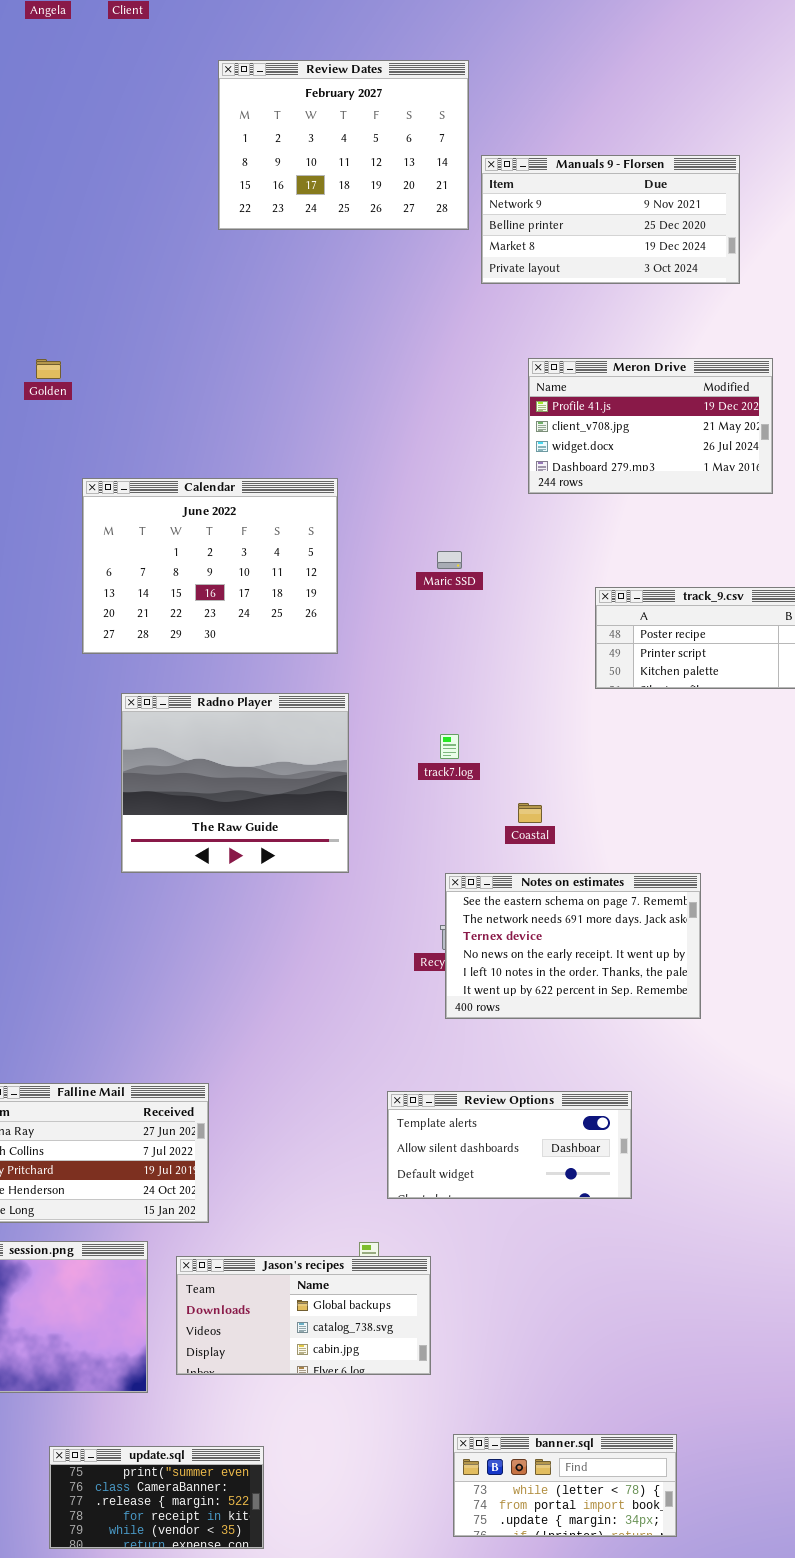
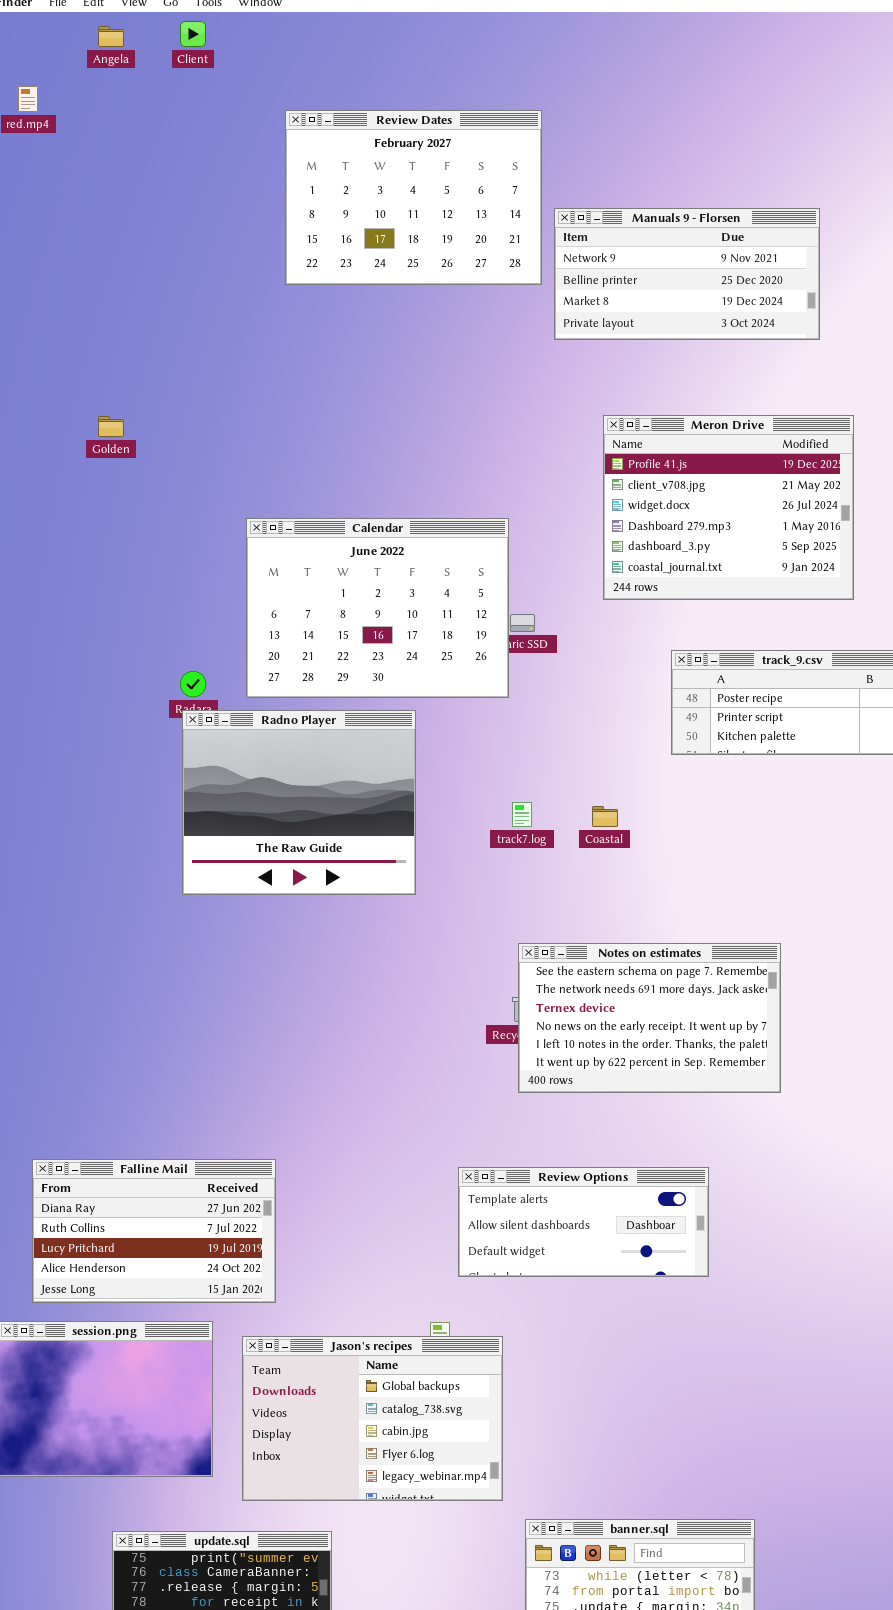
Meron Drive: [528,358,773,494] -> [603,415,854,600], resized
Calendar: [82,478,338,654] -> [246,518,509,698], moved
Radno Player: [121,693,349,873] -> [182,710,416,895], moved
Coastal: [518,803,542,823] -> [592,806,618,827], moved
Jason's recipes: [176,1256,431,1375] -> [242,1336,503,1501], resized

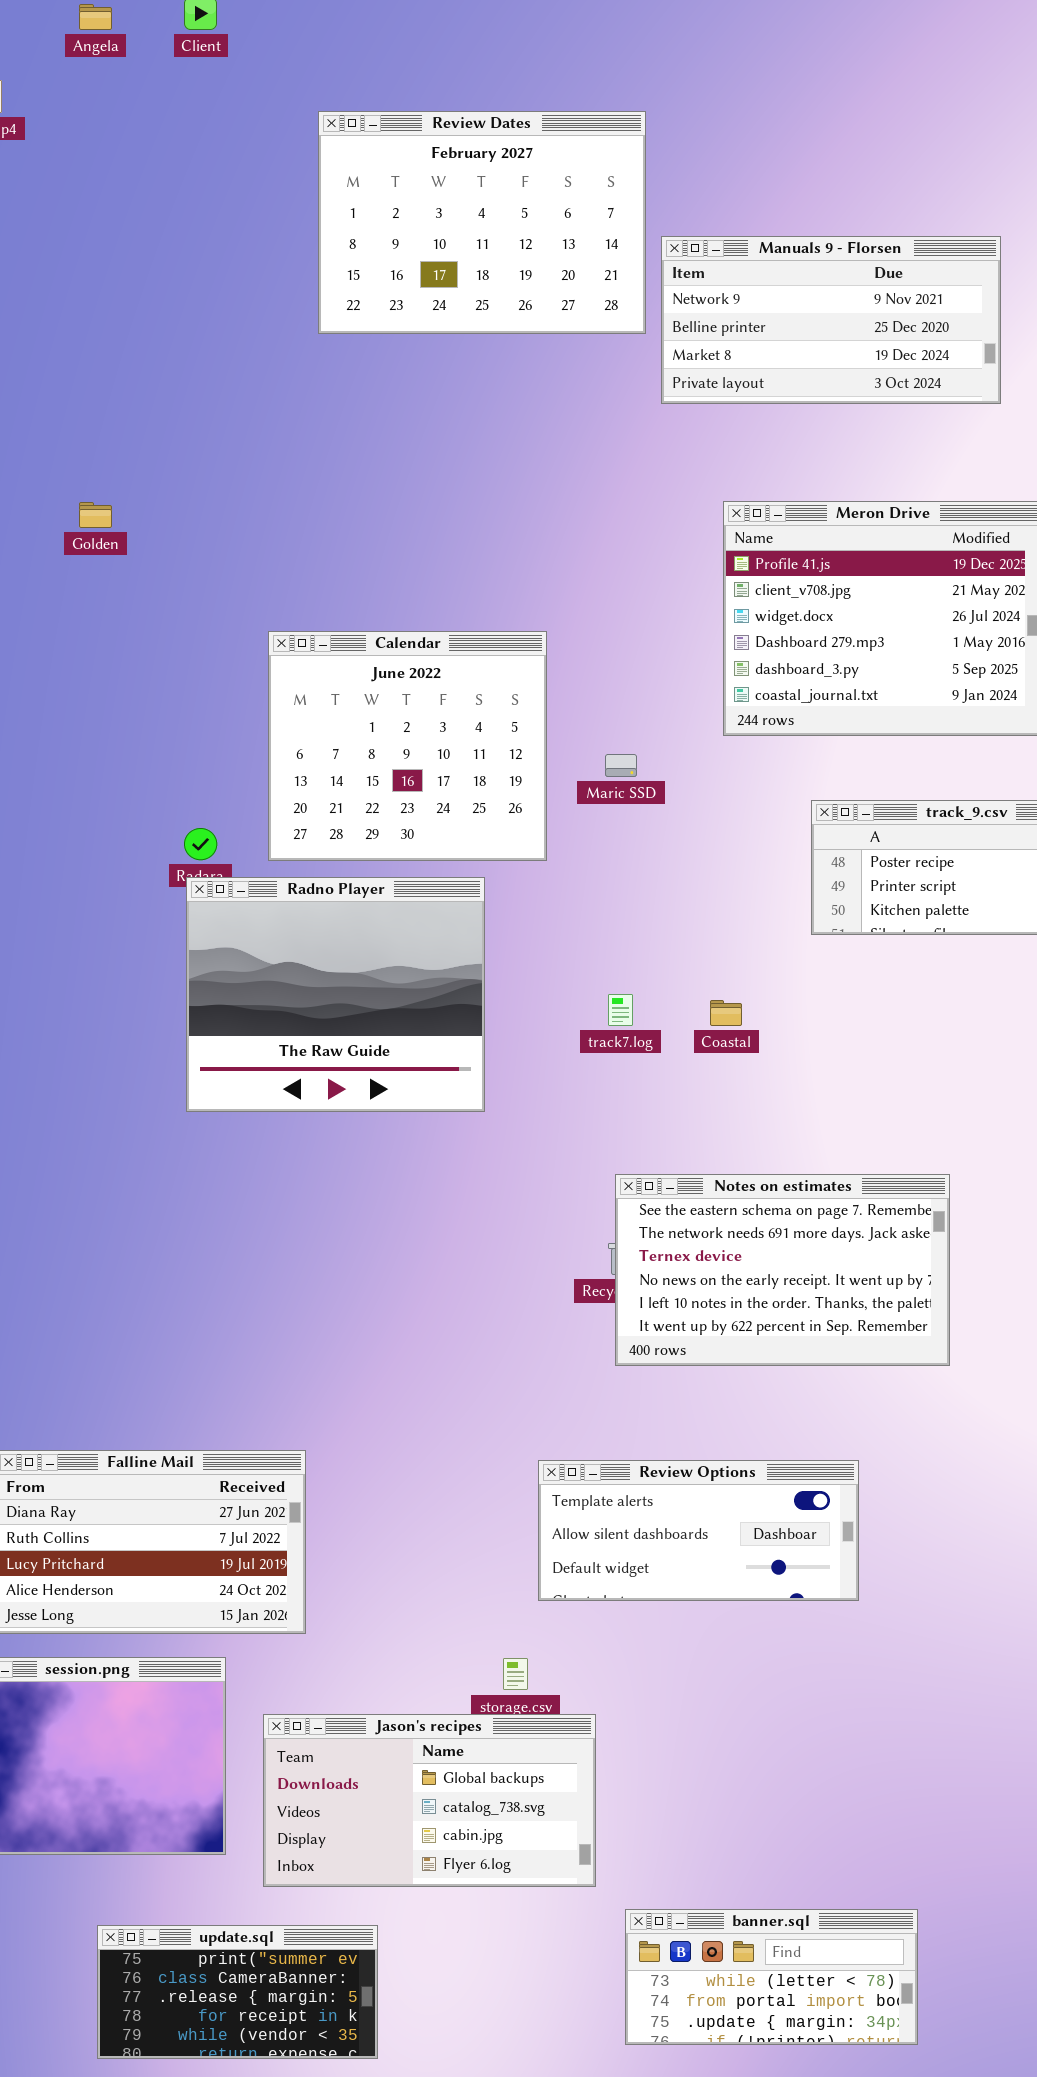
Calendar: [246,518,509,698] -> [268,631,547,861], resized
Jason's recipes: [242,1336,503,1501] -> [263,1714,596,1887], resized

